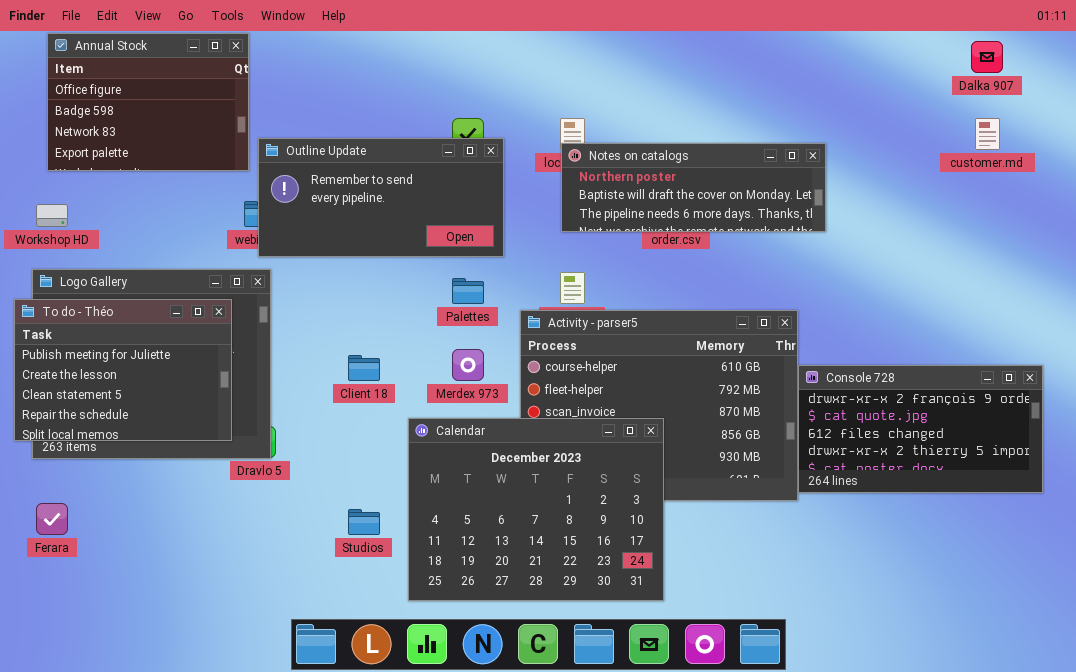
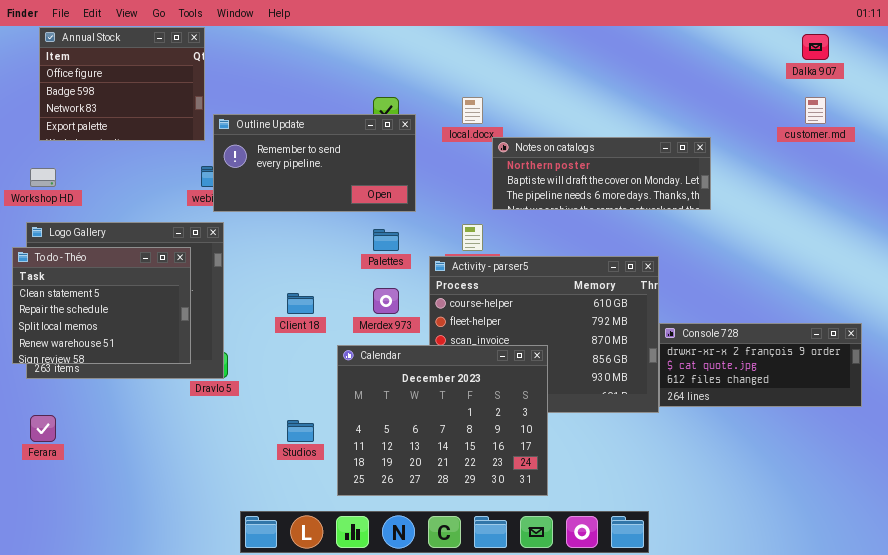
Notes on catalogs: [561,143,826,232] -> [492,137,711,210], moved
To do - Théo: [14,299,232,441] -> [12,247,191,364], scrolled down 2 rows
Console 728: [798,365,1043,493] -> [659,323,862,407], resized

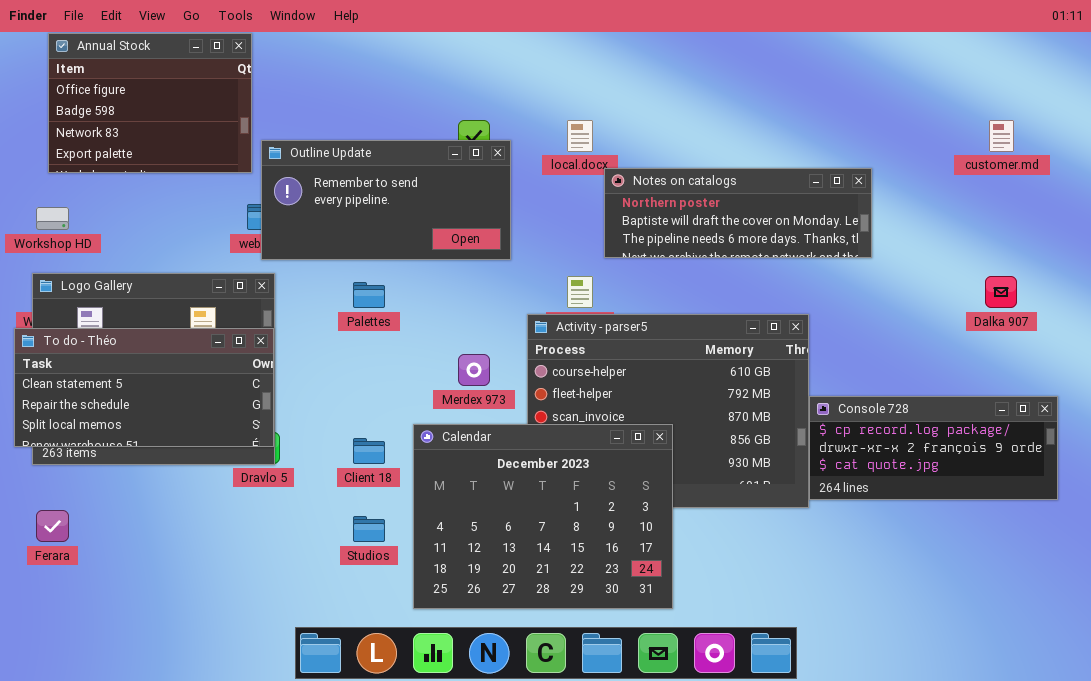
Dalka 907: [802,34,829,60] -> [985,276,1017,308], moved
Palettes: [373,229,399,251] -> [353,282,385,308], moved
To do - Théo: [12,247,191,364] -> [14,328,274,447], resized
Client 18: [287,293,314,314] -> [353,438,385,464], moved
Console 728: [659,323,862,407] -> [809,396,1058,500], scrolled up 1 row

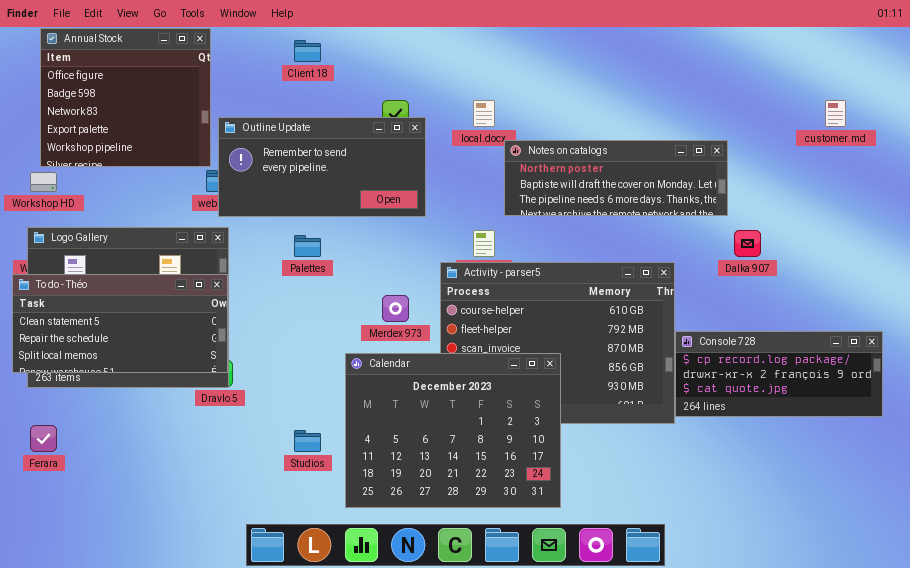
Annual Stock: [48,33,252,173] -> [40,28,211,167], resized
Dalka 907: [985,276,1017,308] -> [734,230,761,257], moved
Client 18: [353,438,385,464] -> [294,40,321,62], moved

